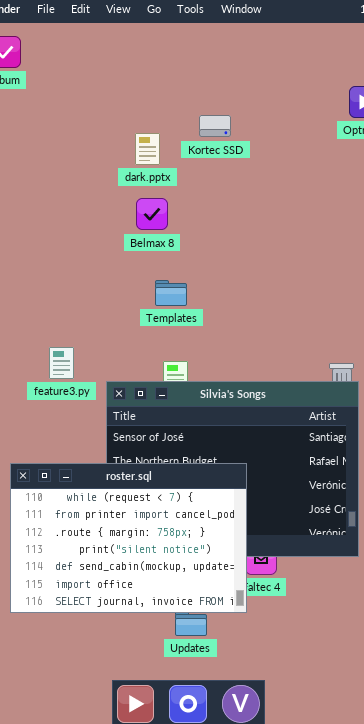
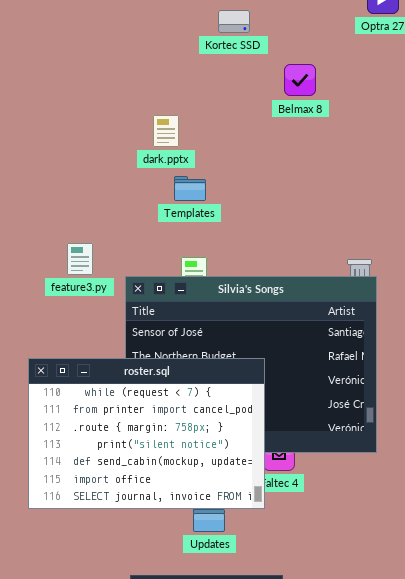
dark.pptx: [135,133,160,165] -> [153,115,179,147], moved
Belmax 8: [136,198,168,230] -> [284,64,316,96], moved

